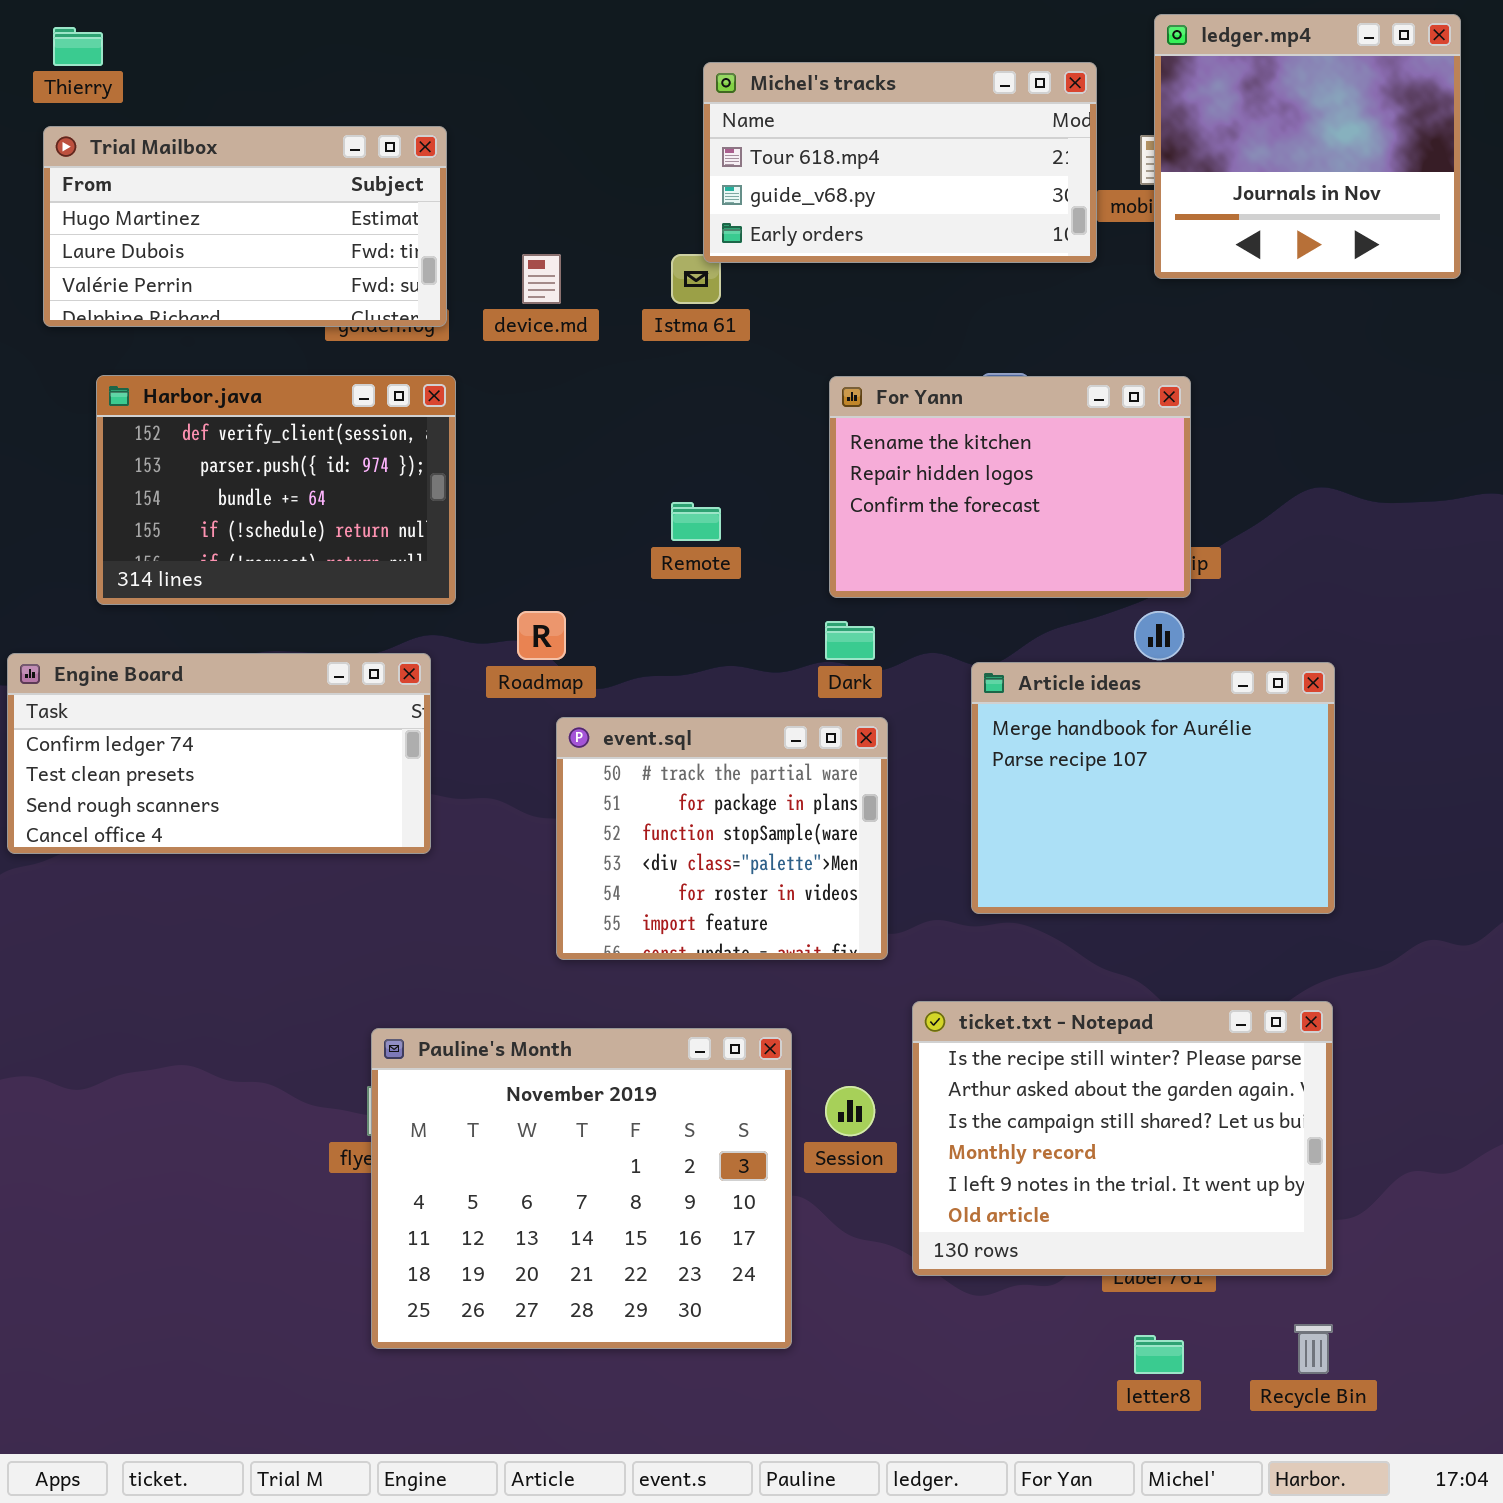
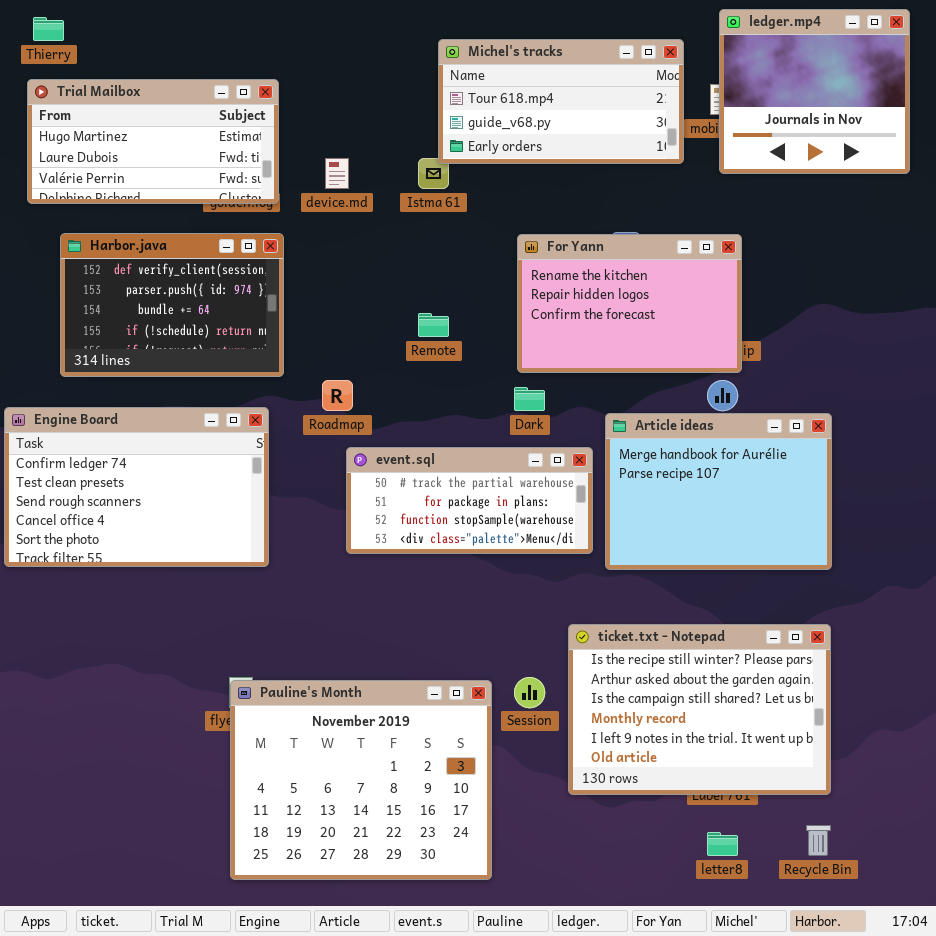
Engine Board: [7,653,431,854] -> [4,407,269,567], resized
event.sql: [556,717,888,960] -> [346,447,593,554], resized
Pauline's Month: [371,1028,792,1349] -> [230,680,492,880], moved

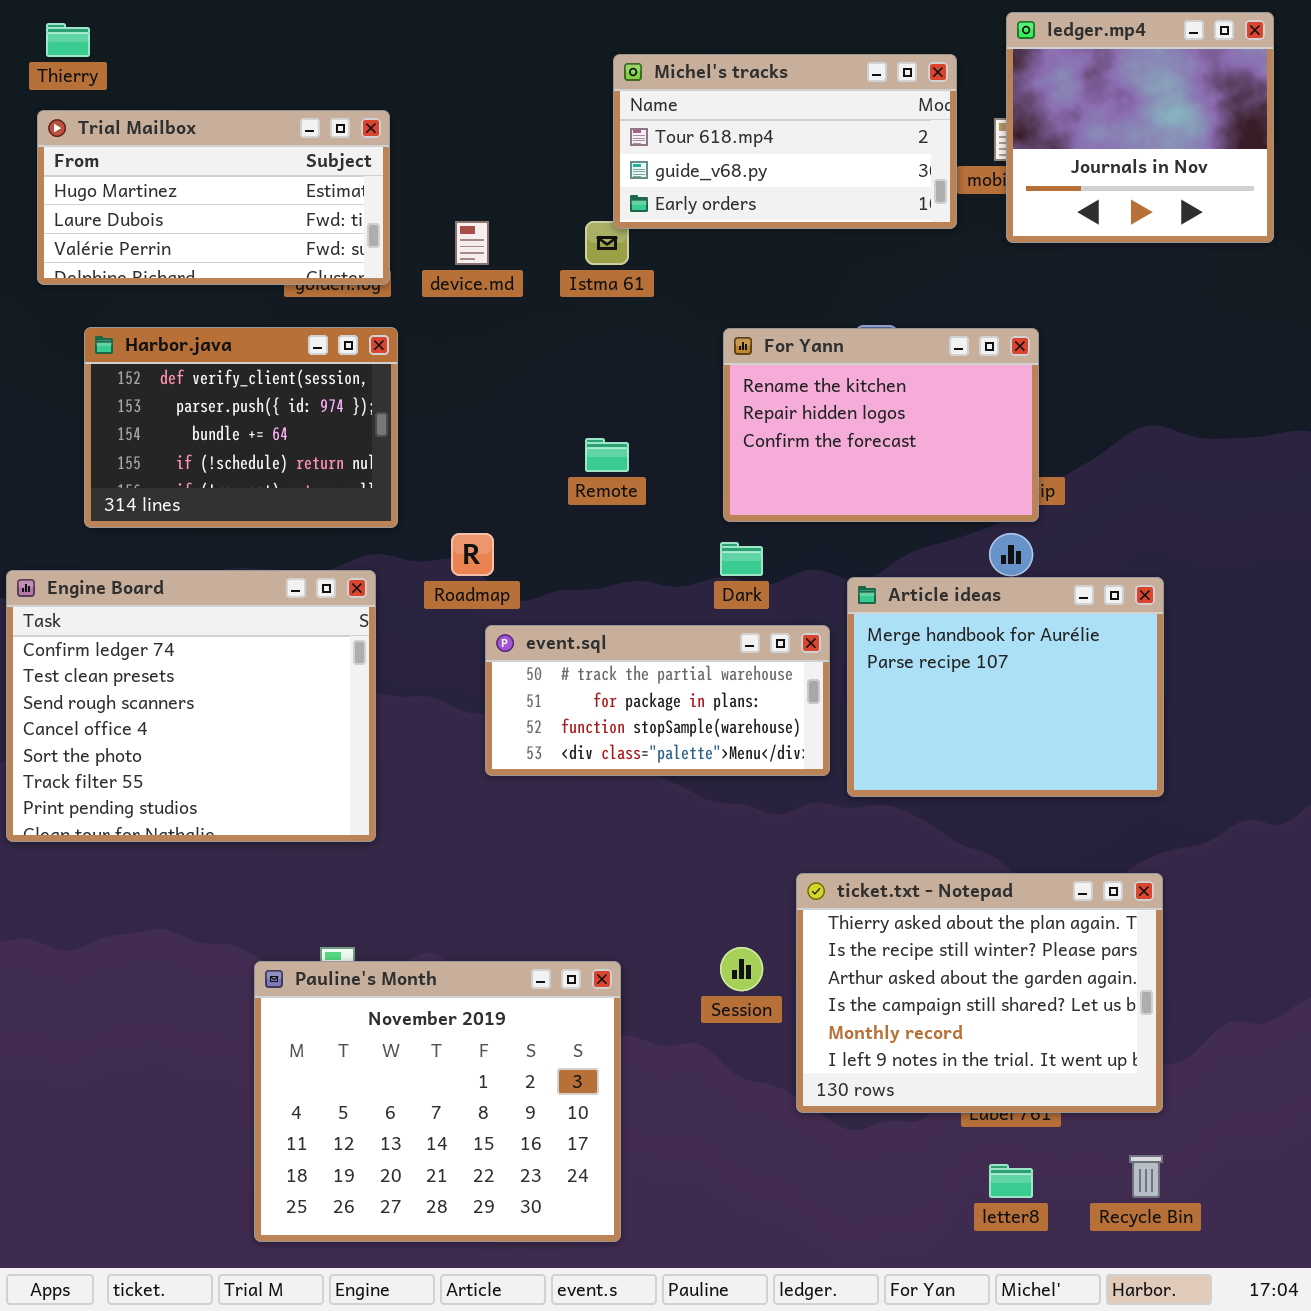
Engine Board: [4,407,269,567] -> [6,570,376,842], resized
ticket.txt - Notepad: [568,624,831,795] -> [796,873,1163,1113], scrolled up 1 row
Pauline's Month: [230,680,492,880] -> [254,961,621,1242], moved

